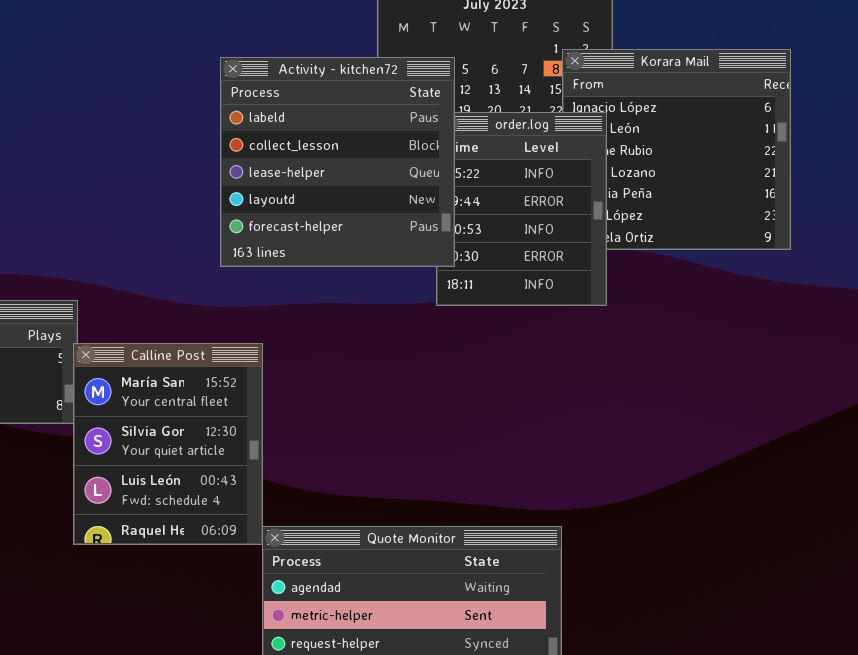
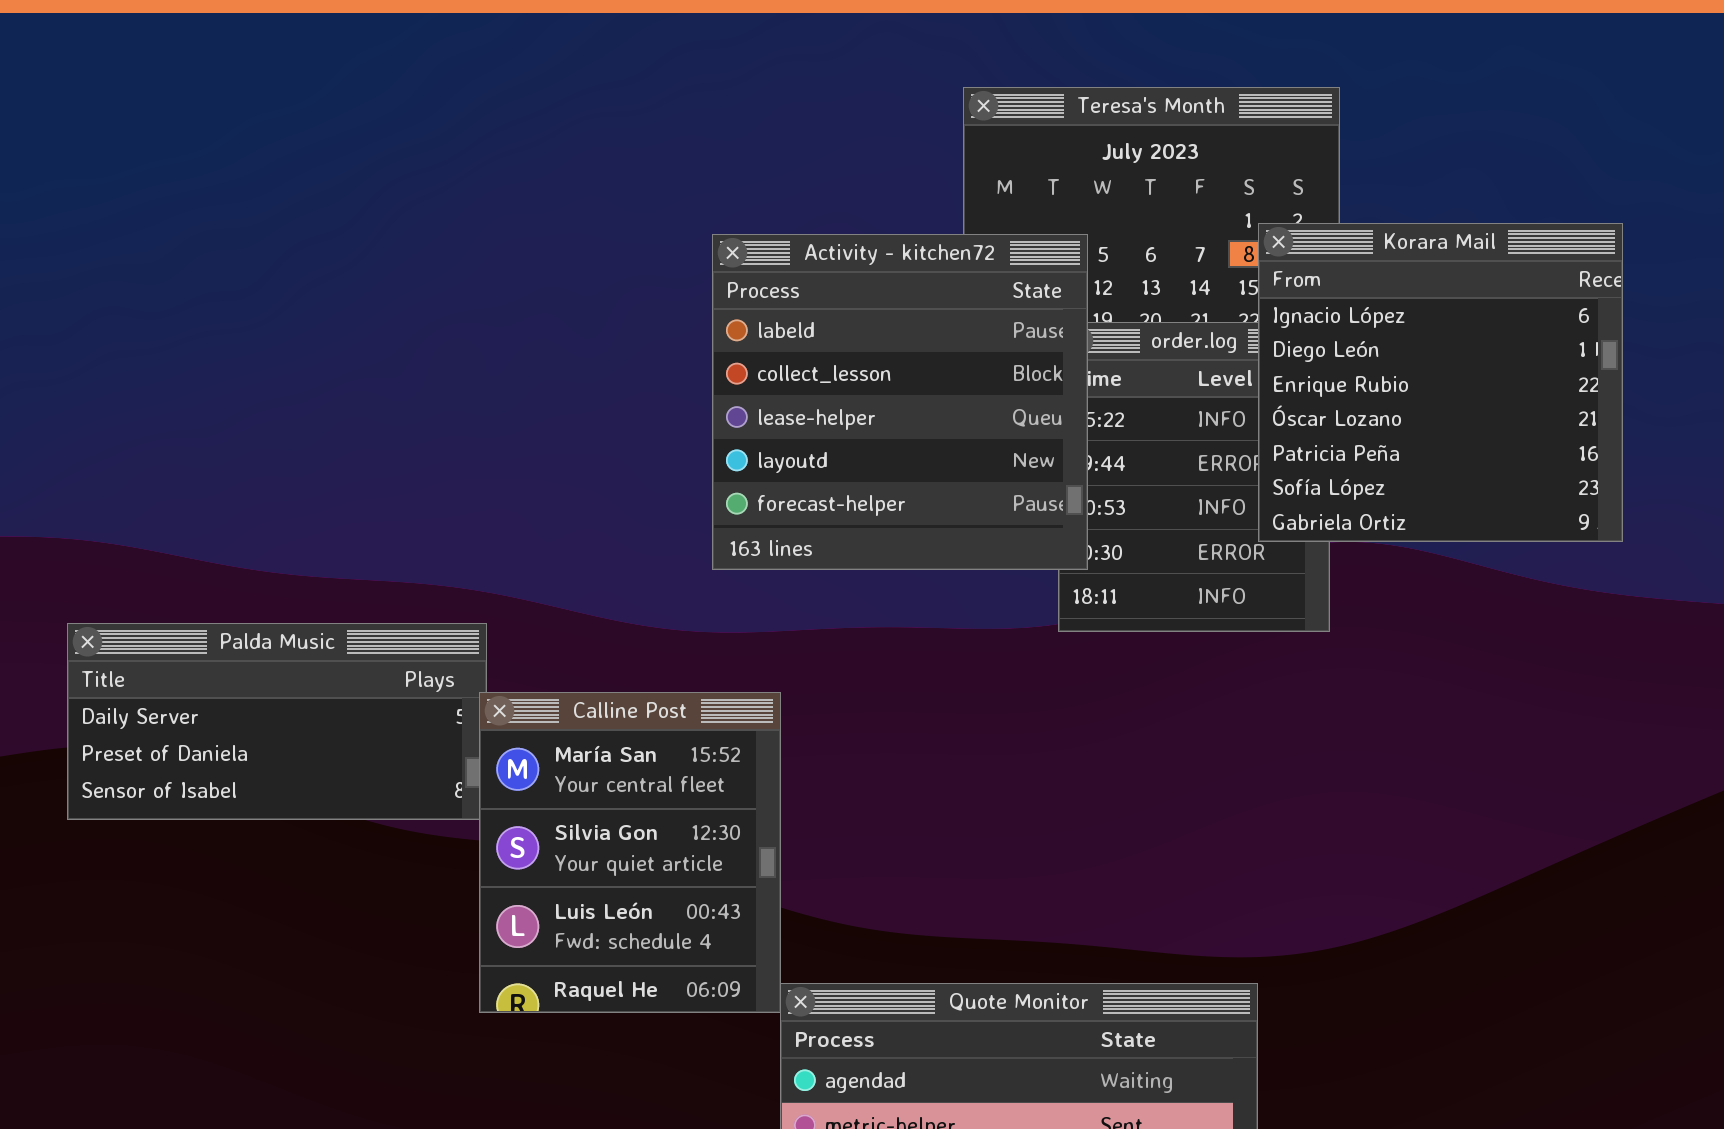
Korara Mail: [562,49,791,250] -> [1258,223,1623,542], raised

